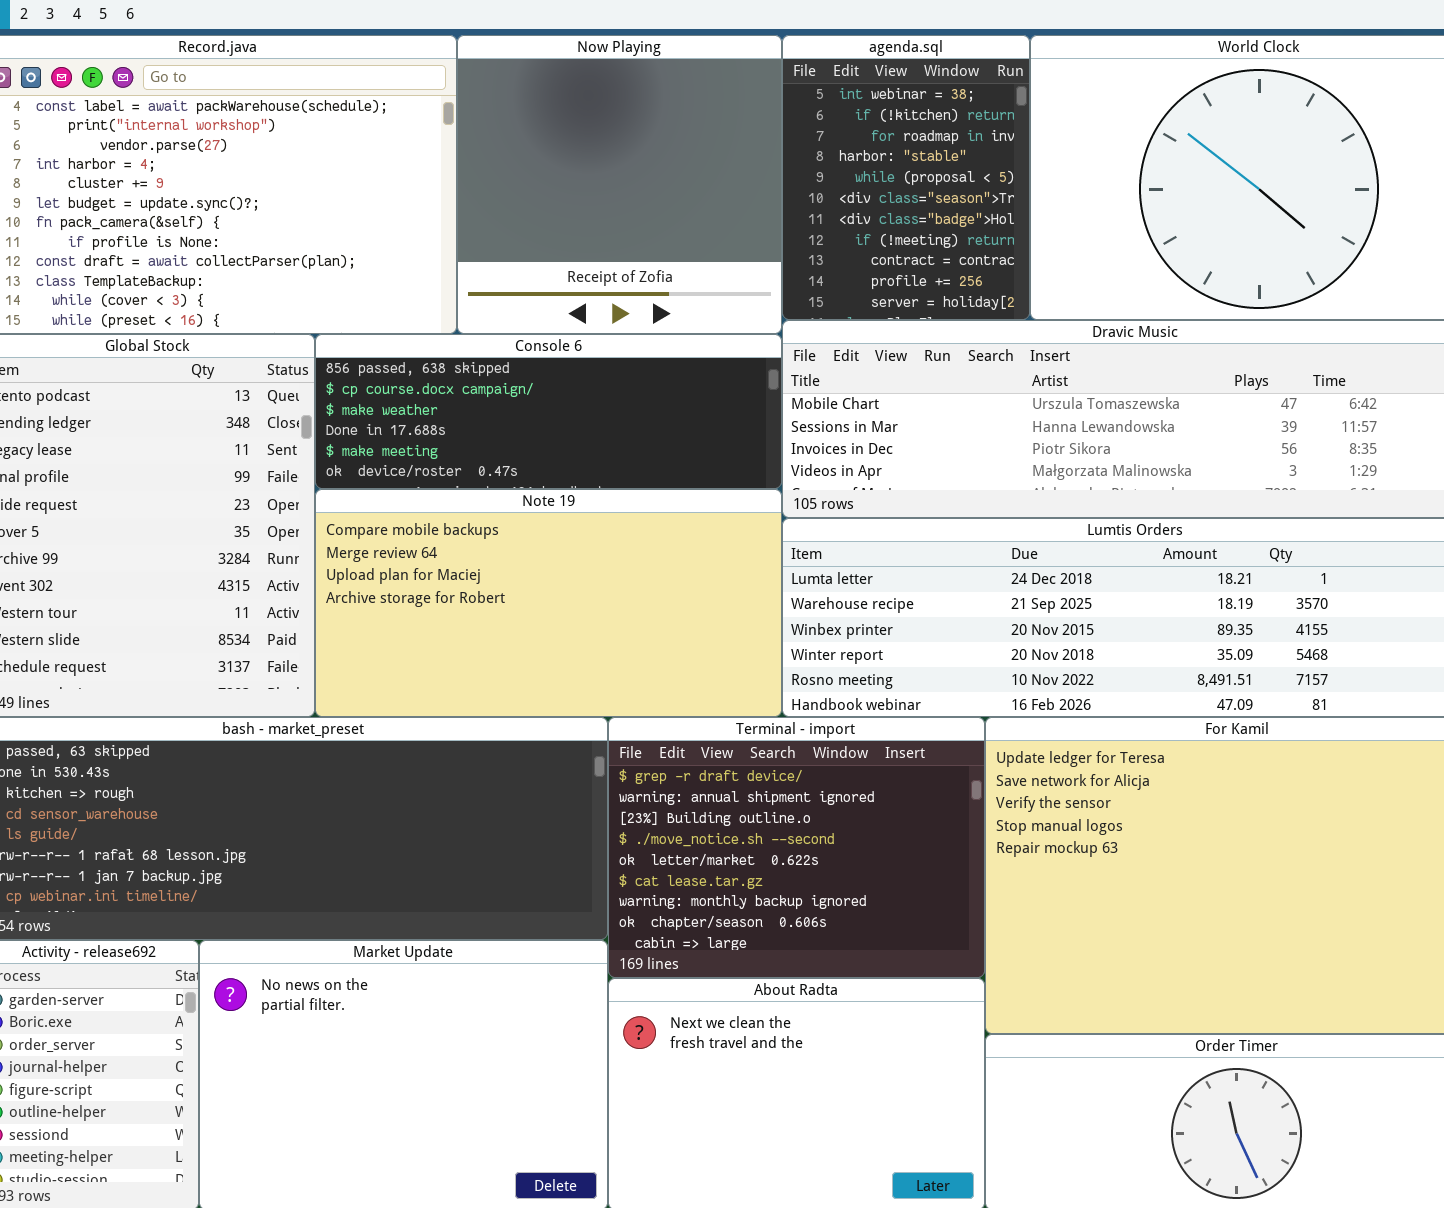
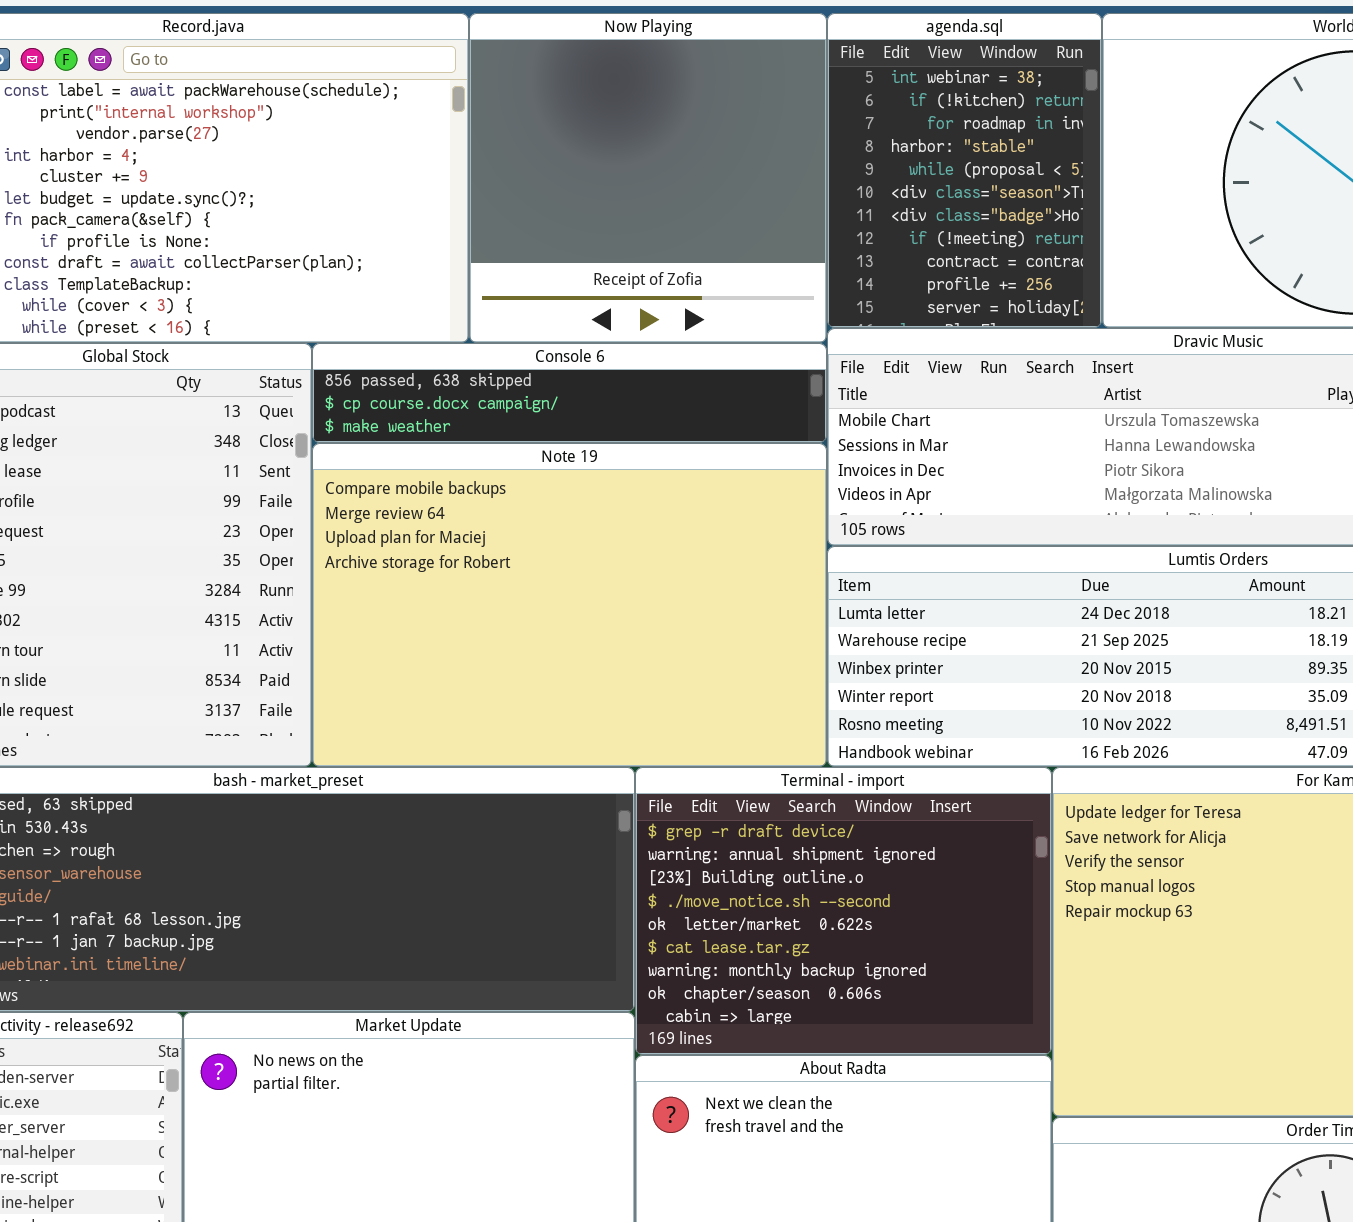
Console 6: [315,334,782,489] -> [312,343,827,443], resized
Note 19: [315,489,782,717] -> [312,443,827,767], resized

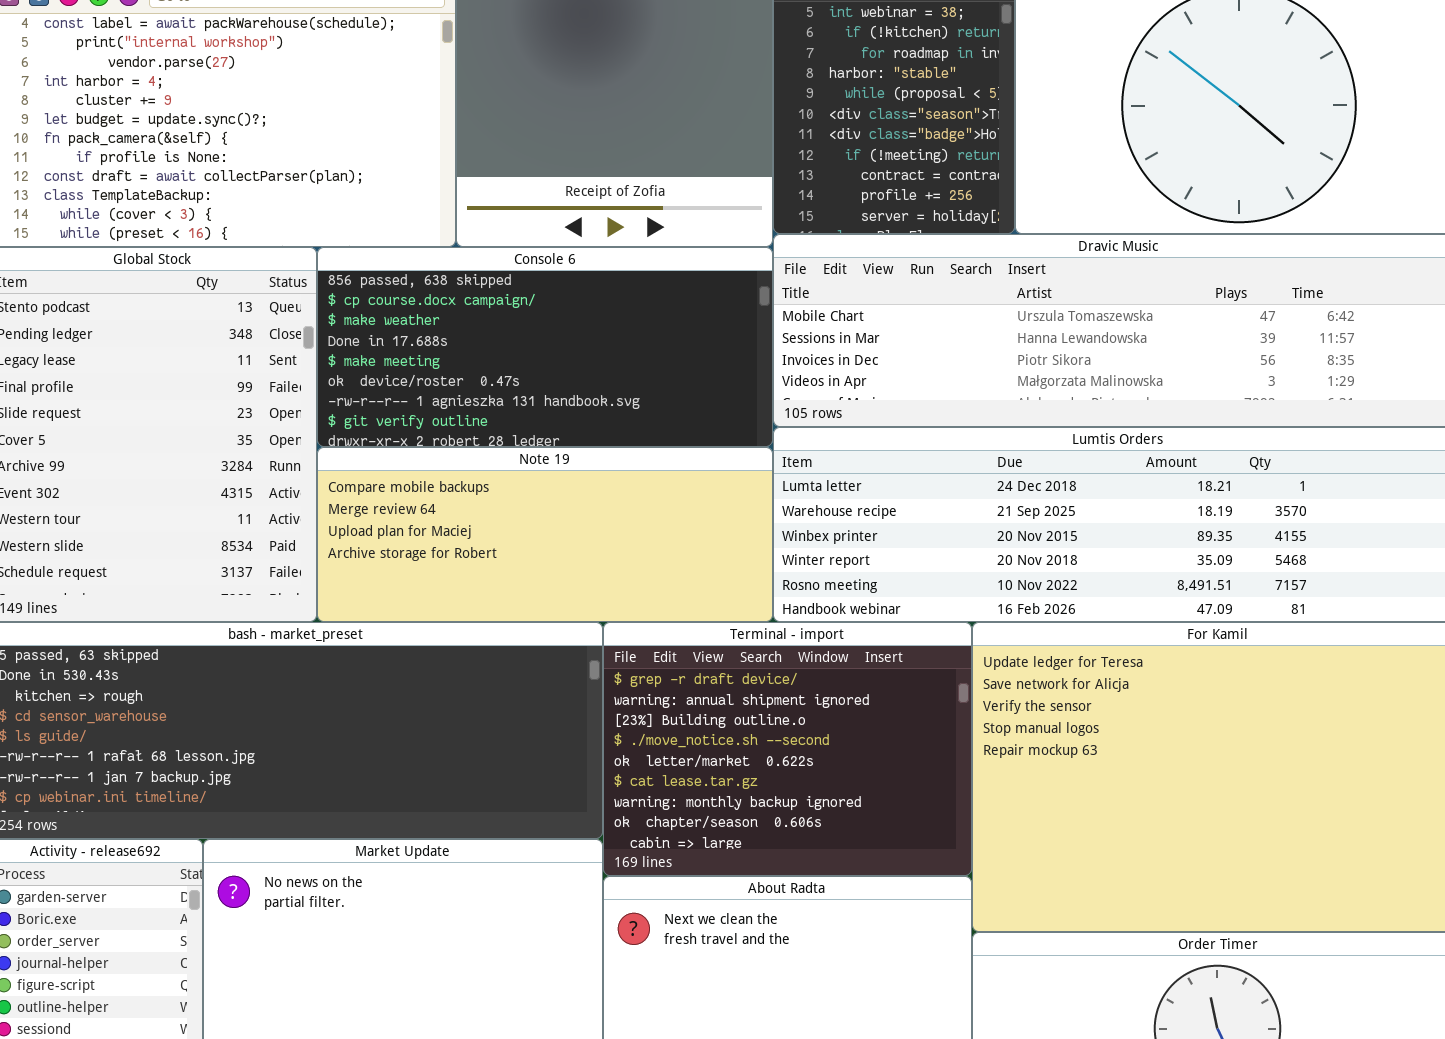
Console 6: [312,343,827,443] -> [317,247,773,447], resized
Note 19: [312,443,827,767] -> [317,447,773,622], resized

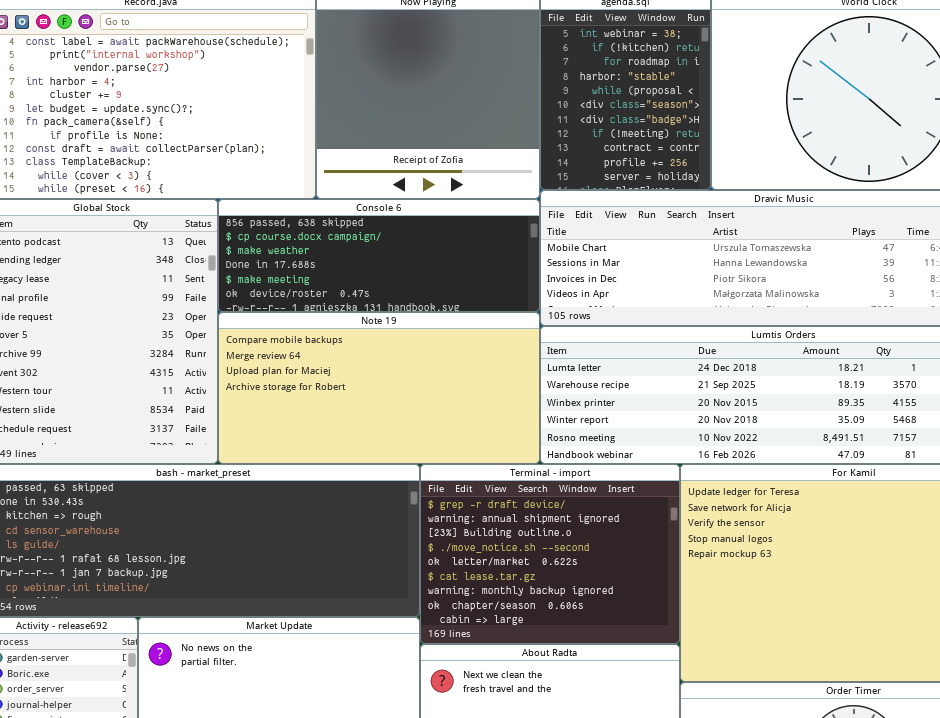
Console 6: [317,247,773,447] -> [218,199,540,312], resized
Note 19: [317,447,773,622] -> [218,312,540,464], resized

